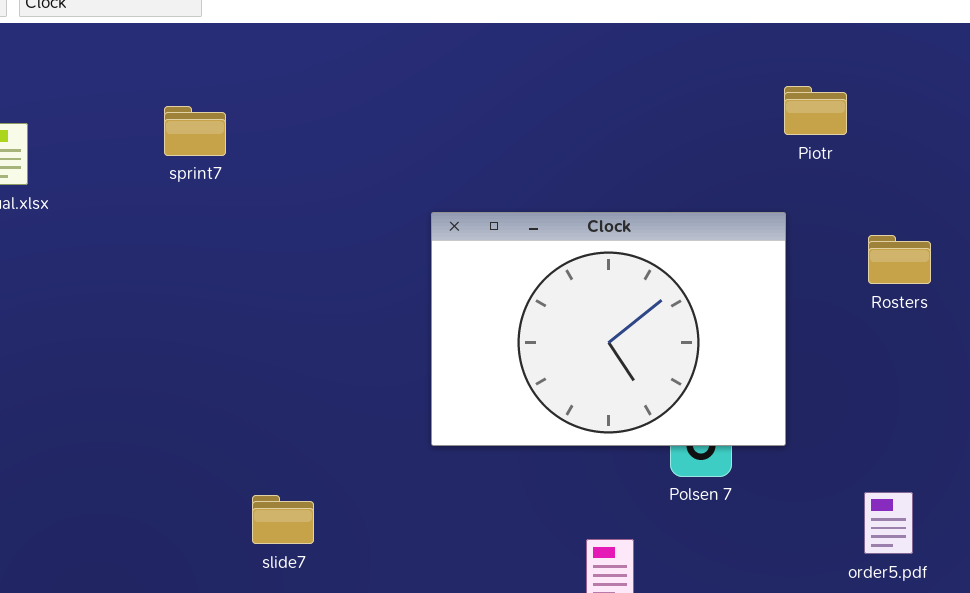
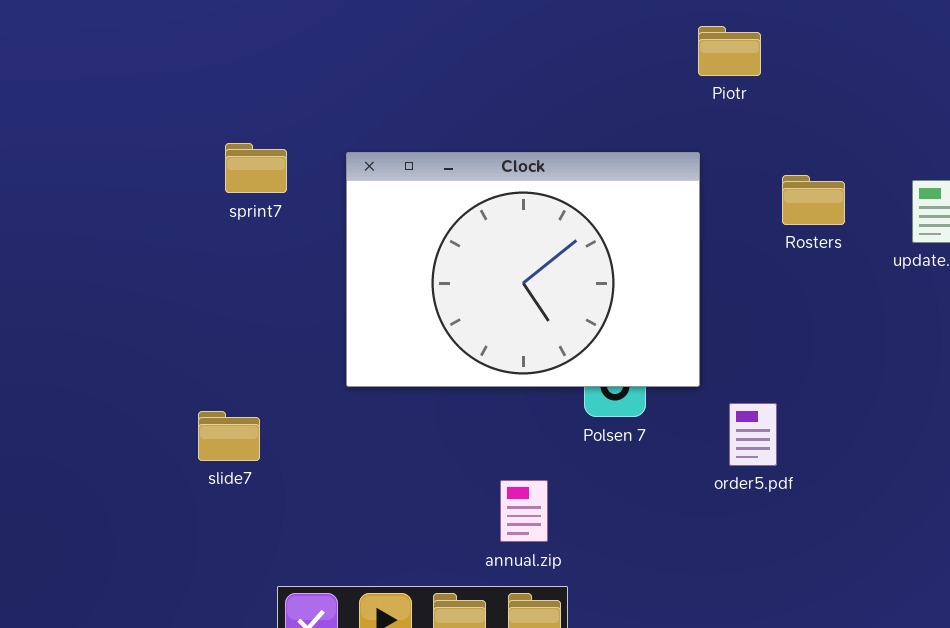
sprint7: [164,106,226,156] -> [225,143,287,193], moved
order5.pdf: [864,492,913,554] -> [729,403,777,466], moved
slide7: [252,495,314,544] -> [198,411,260,461], moved

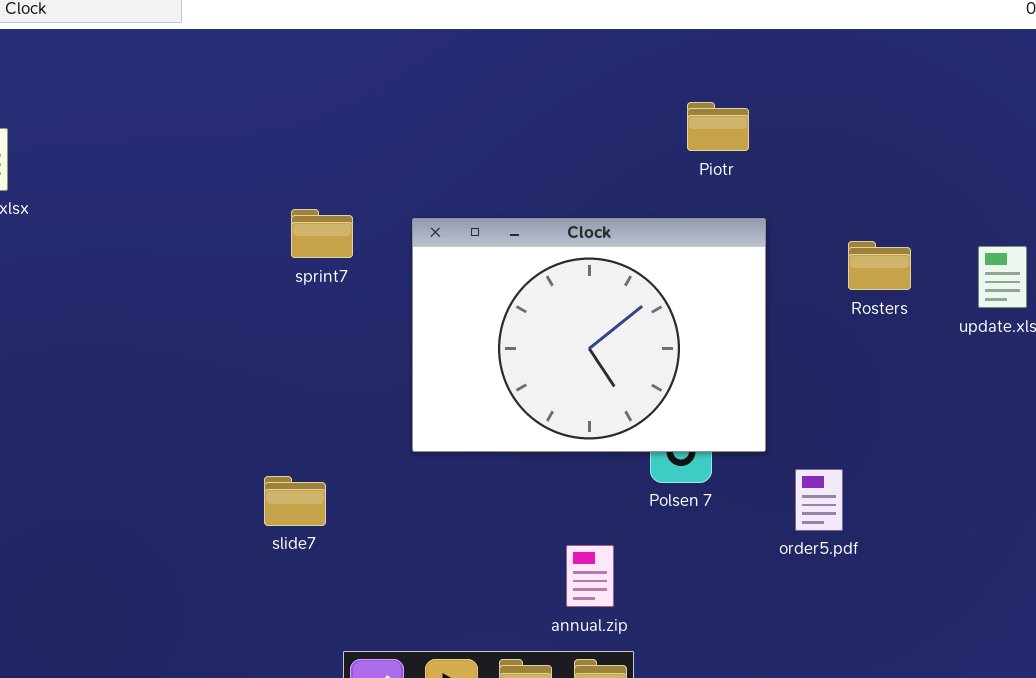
Piotr: [698,26,761,76] -> [687,102,749,151], moved

